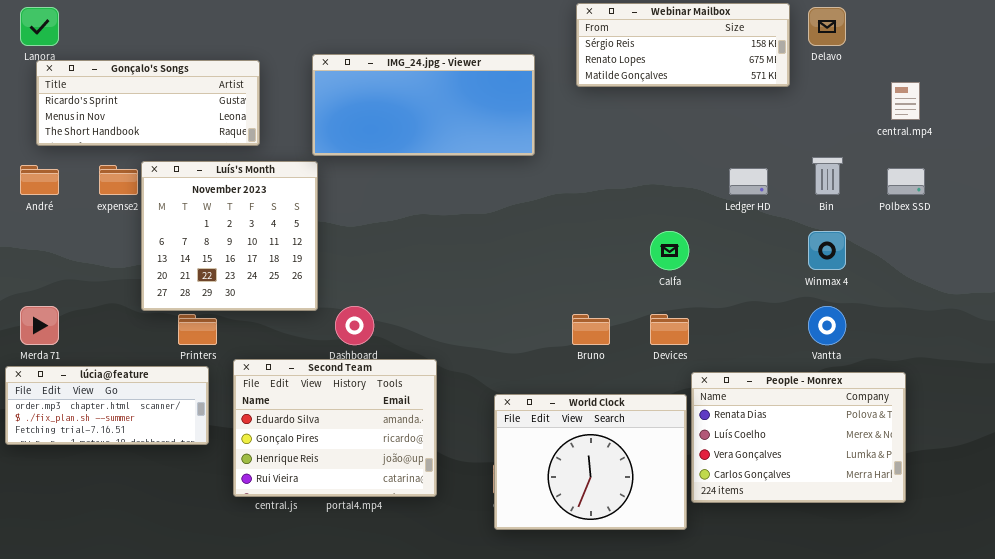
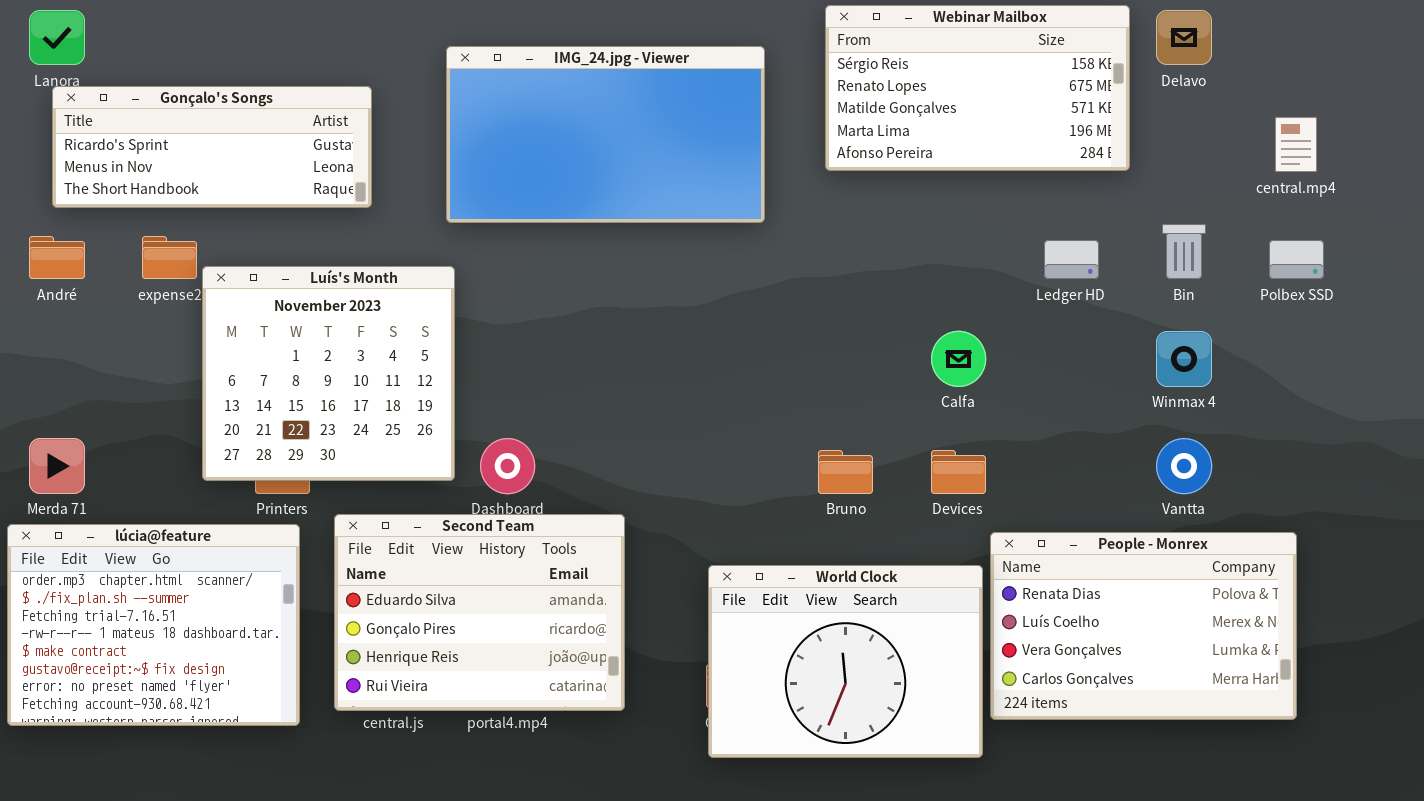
Webinar Mailbox: [576,3,790,87] -> [825,5,1130,171], resized
IMG_24.jpg - Viewer: [312,54,535,156] -> [446,46,765,223], resized
Luís's Month: [141,161,318,311] -> [202,266,455,481], moved
lúcia@feature: [5,366,209,445] -> [7,524,300,726], resized

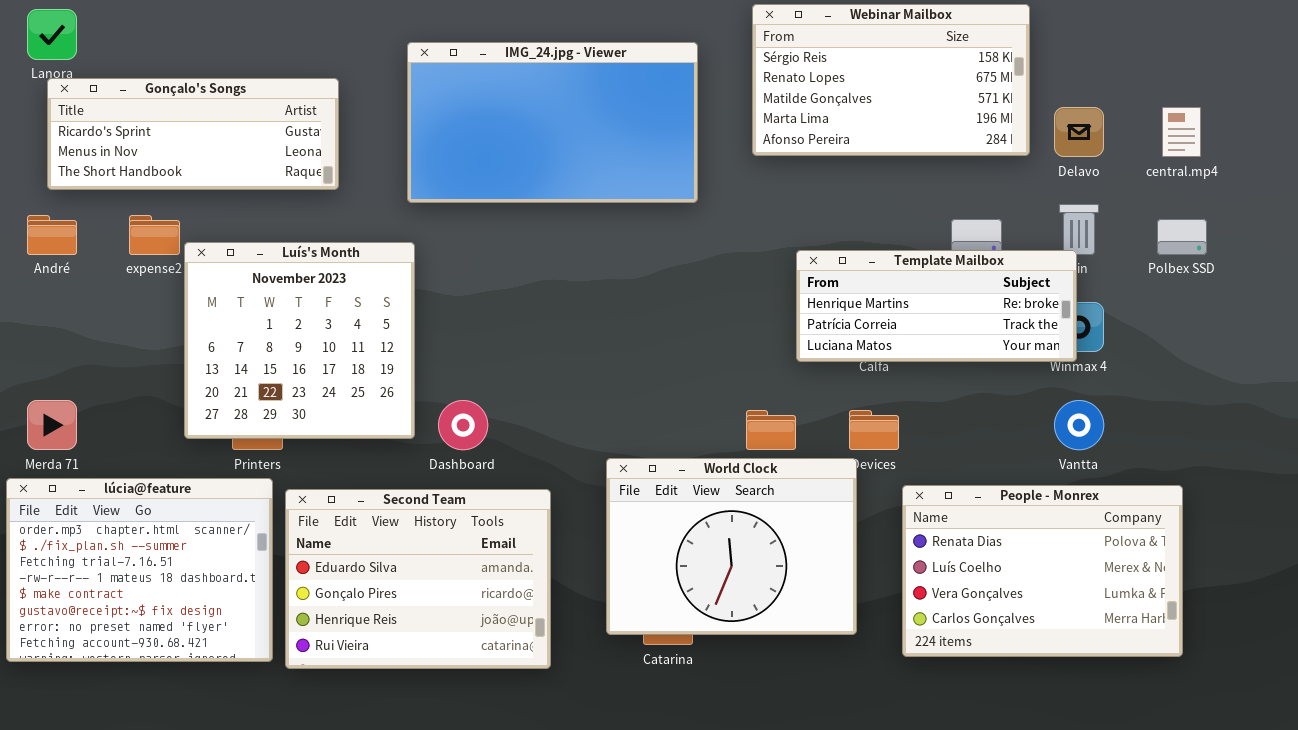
Delavo: [1156,10,1212,65] -> [1054,107,1104,157], moved
Template Mailbox: none -> [796,250,1077,362], opened
Second Team: [334,514,625,711] -> [285,489,551,669], moved
World Clock: [708,565,983,758] -> [606,458,857,635], moved

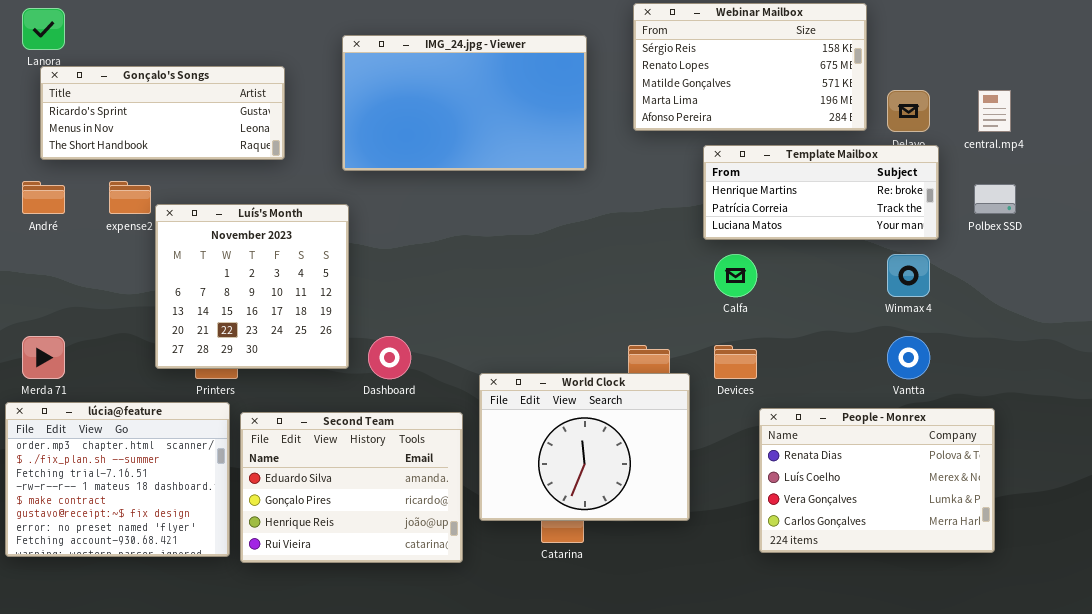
Template Mailbox: [796,250,1077,362] -> [703,145,939,240], moved
World Clock: [606,458,857,635] -> [479,373,690,521], moved

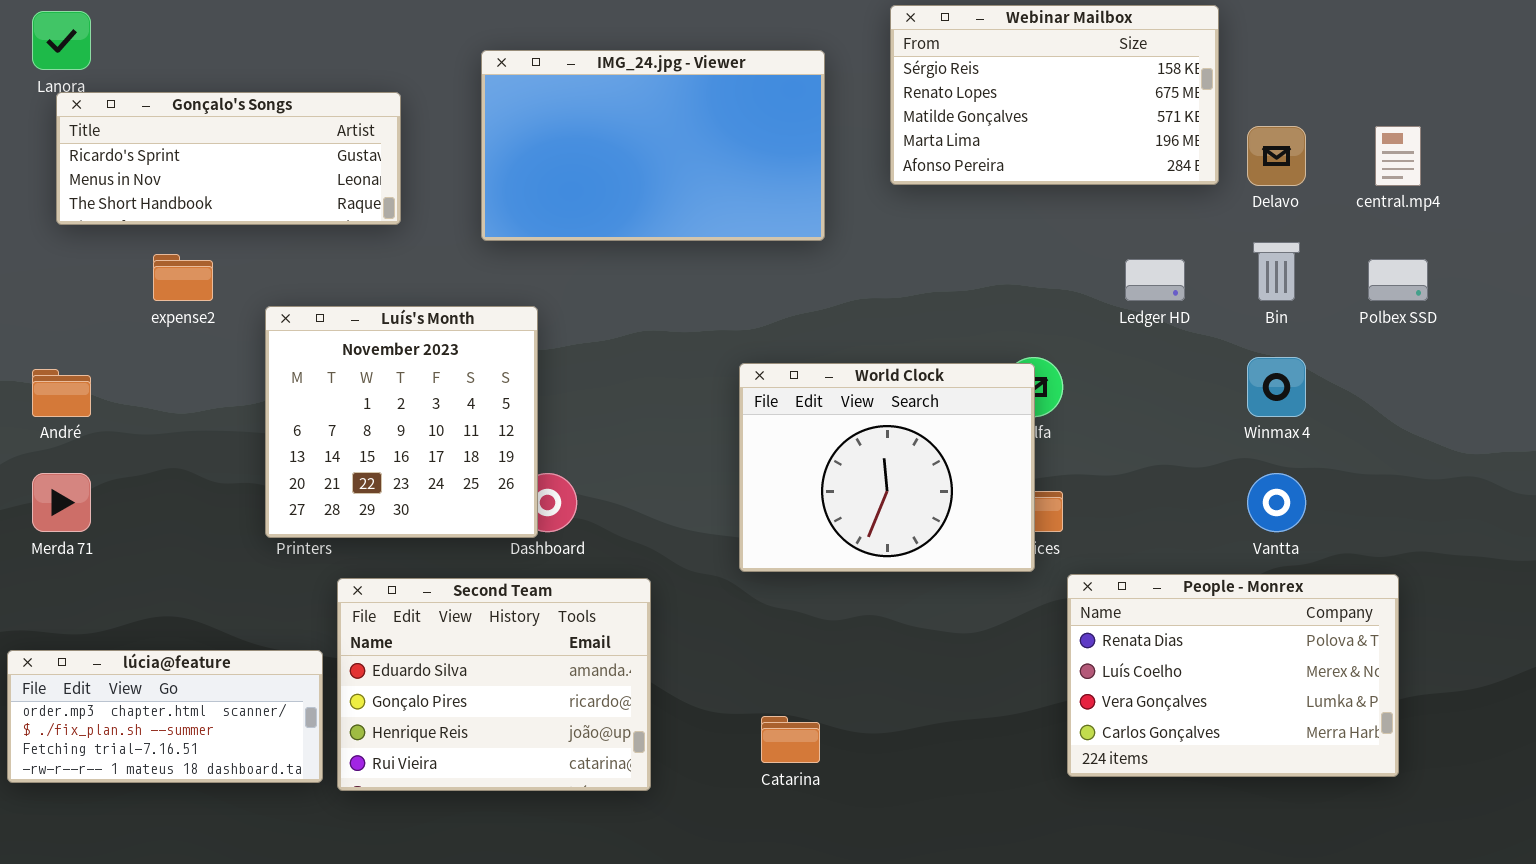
Template Mailbox: [703,145,939,240] -> none, closed
André: [22,181,65,214] -> [32,369,91,417], moved
Luís's Month: [155,204,349,369] -> [265,306,538,538], moved
World Clock: [479,373,690,521] -> [739,363,1035,572], moved
lúcia@feature: [5,402,230,557] -> [7,650,323,783], resized

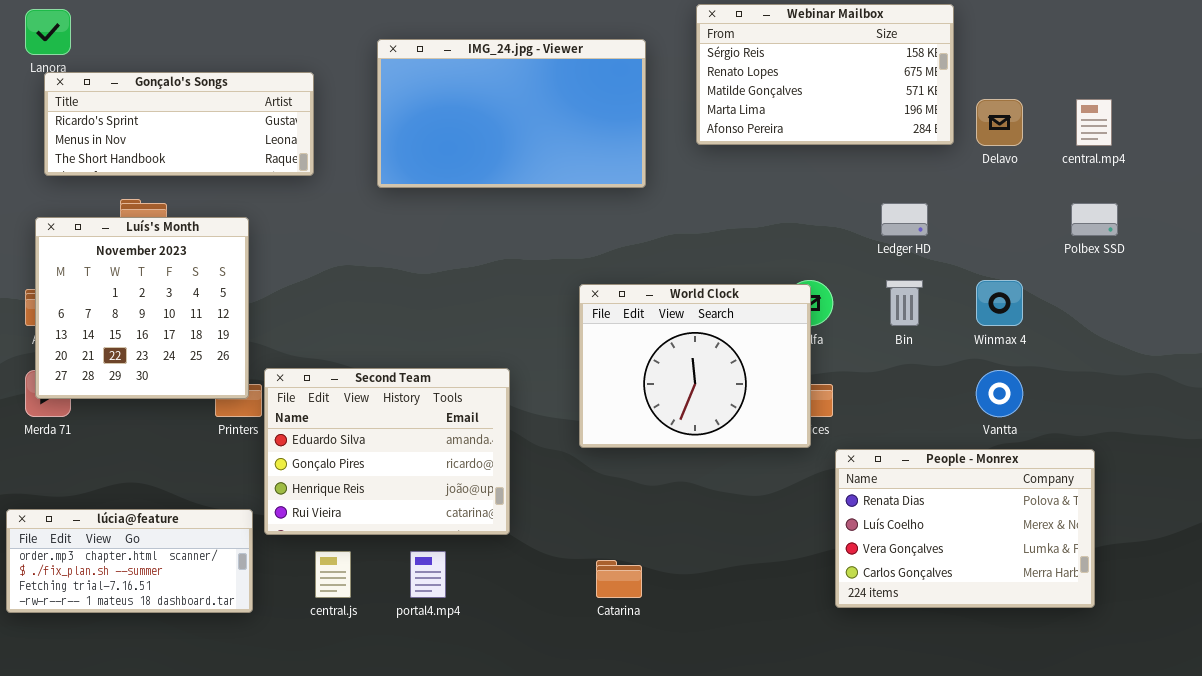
Bin: [1253,242,1300,301] -> [886,280,923,326], moved
Luís's Month: [265,306,538,538] -> [35,217,249,399], moved
Second Team: [337,578,651,791] -> [264,368,510,535], moved

